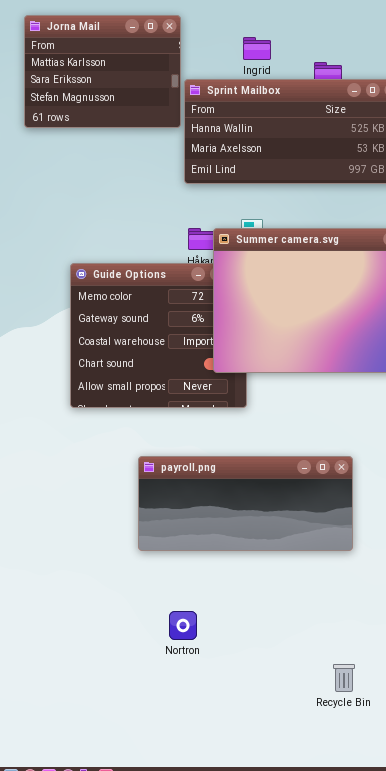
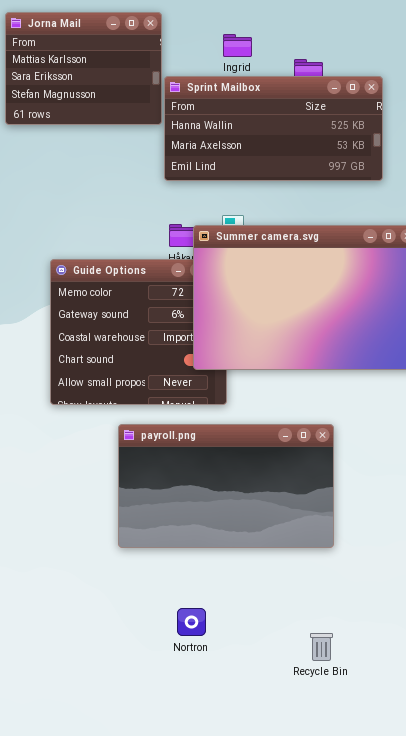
payroll.png: [138,456,353,551] -> [118,424,334,548], resized
Nortron: [169,611,197,640] -> [177,608,206,636], moved
Recycle Bin: [333,664,355,692] -> [310,633,333,661], moved

